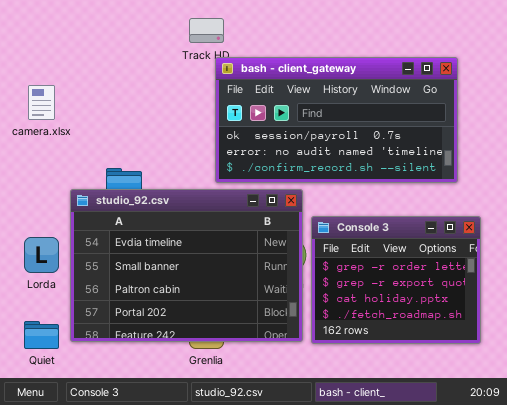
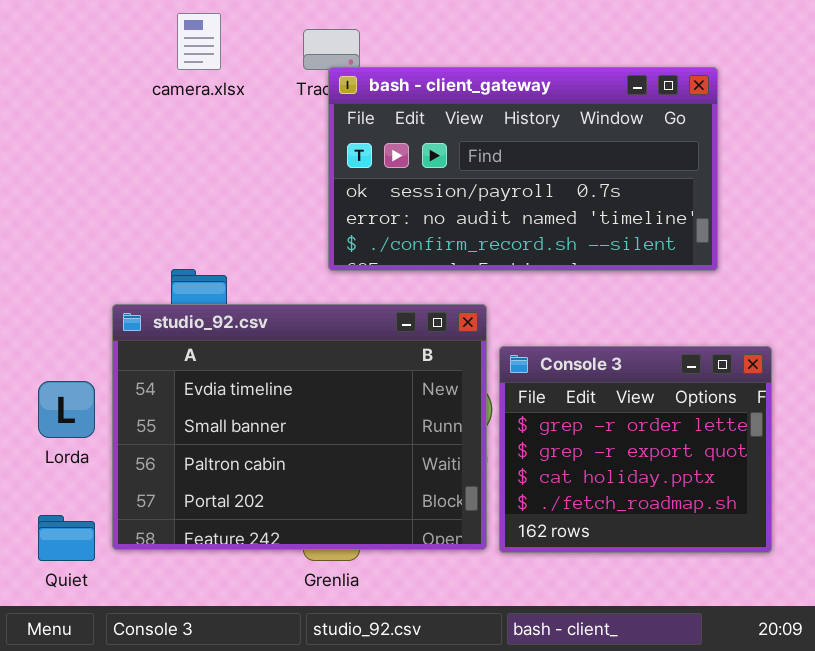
bash - client_gateway: [215,57,458,183] -> [328,67,718,271], moved
camera.xlsx: [28,85,55,120] -> [177,13,221,70], moved

